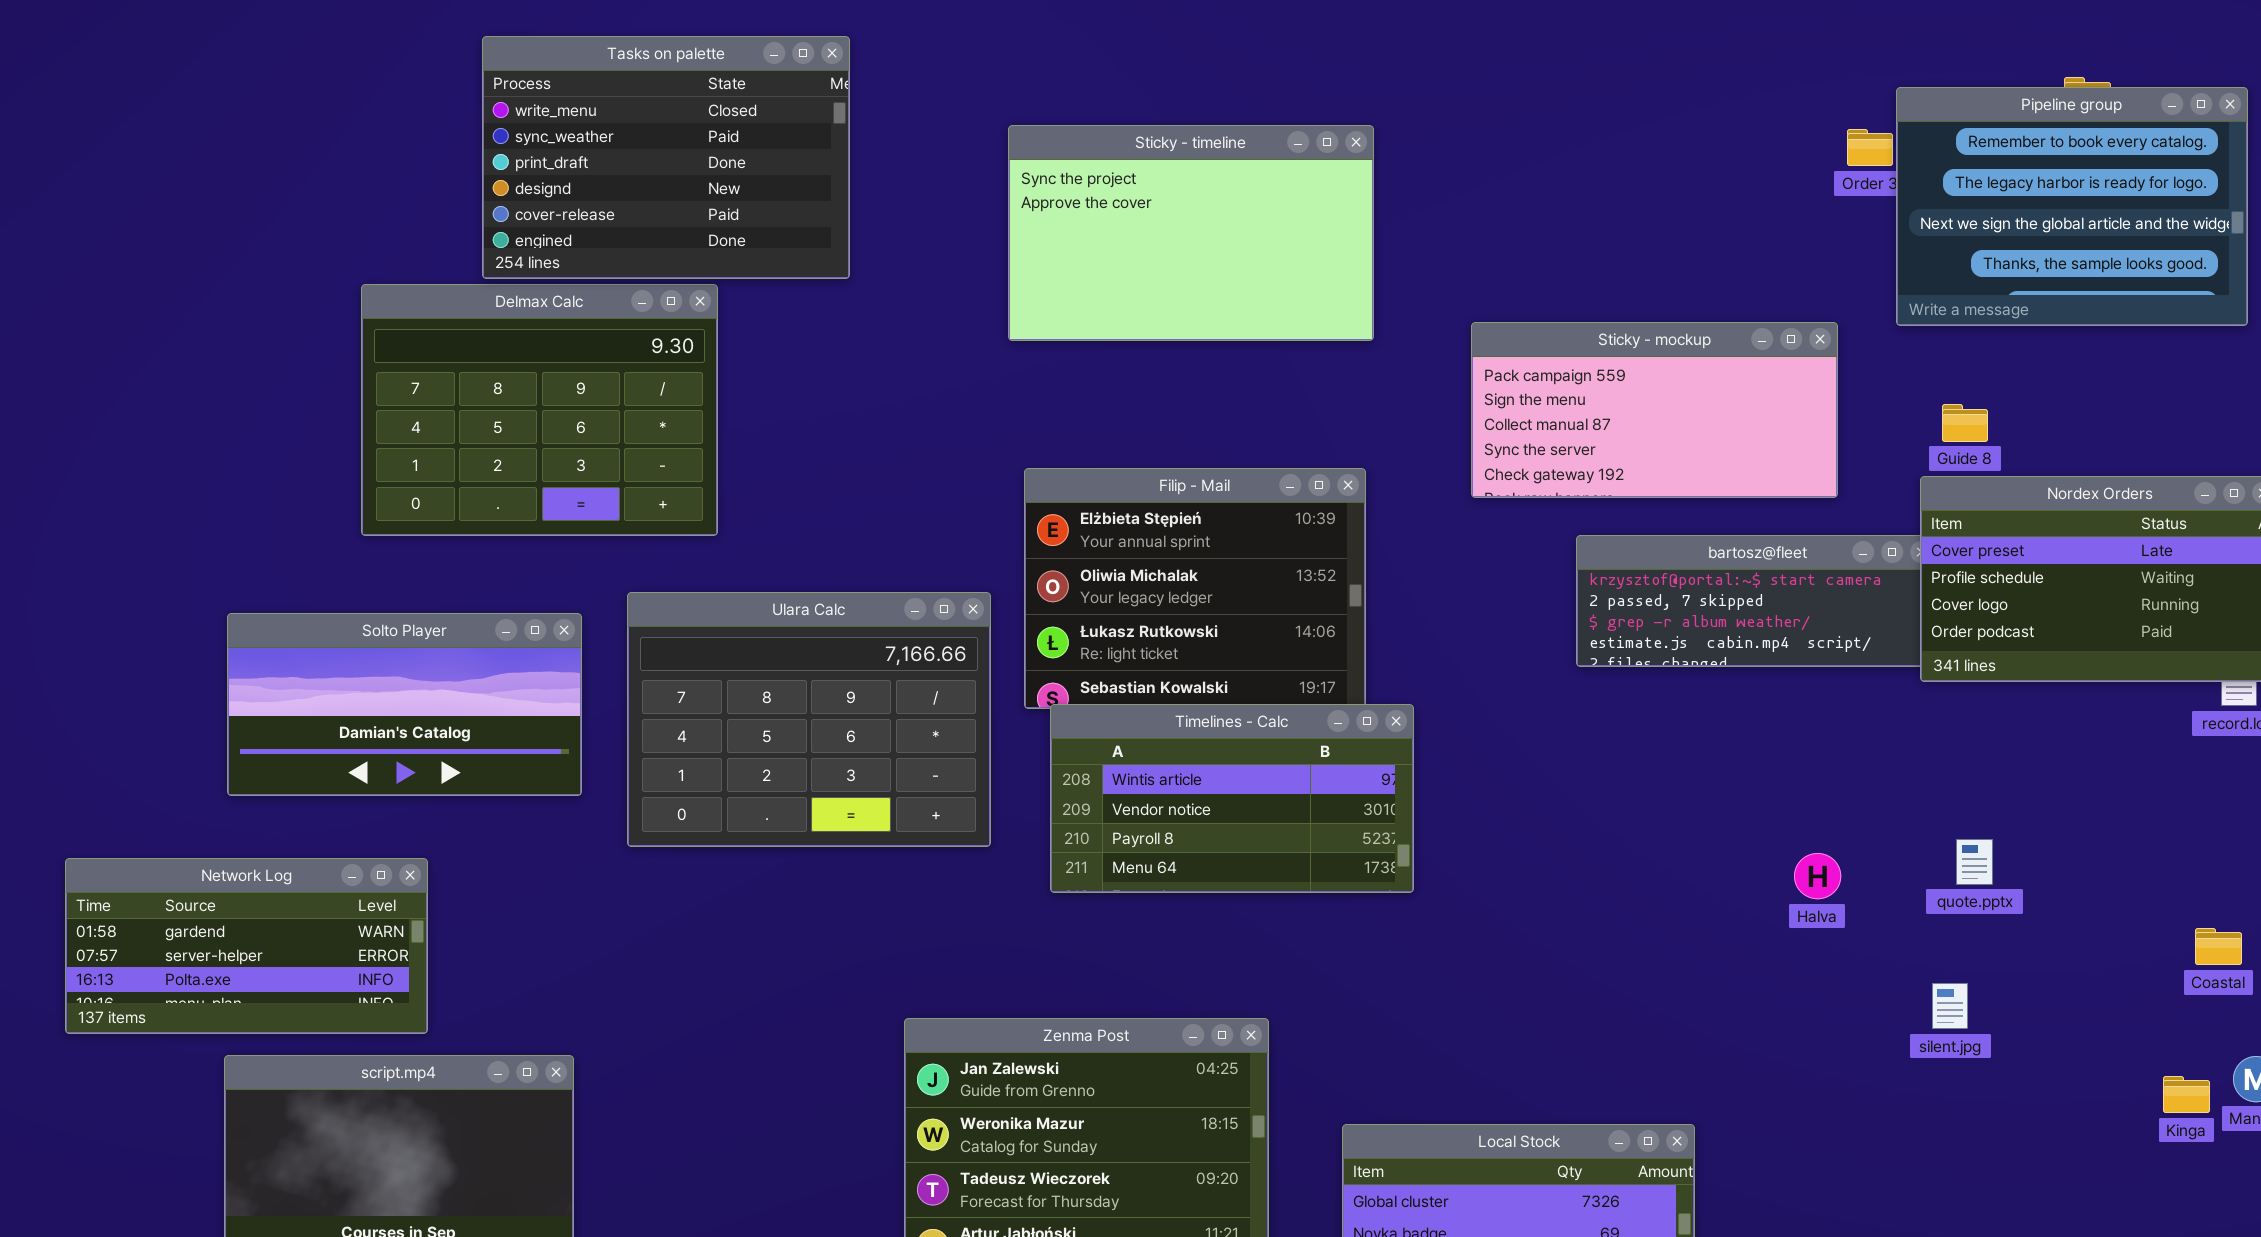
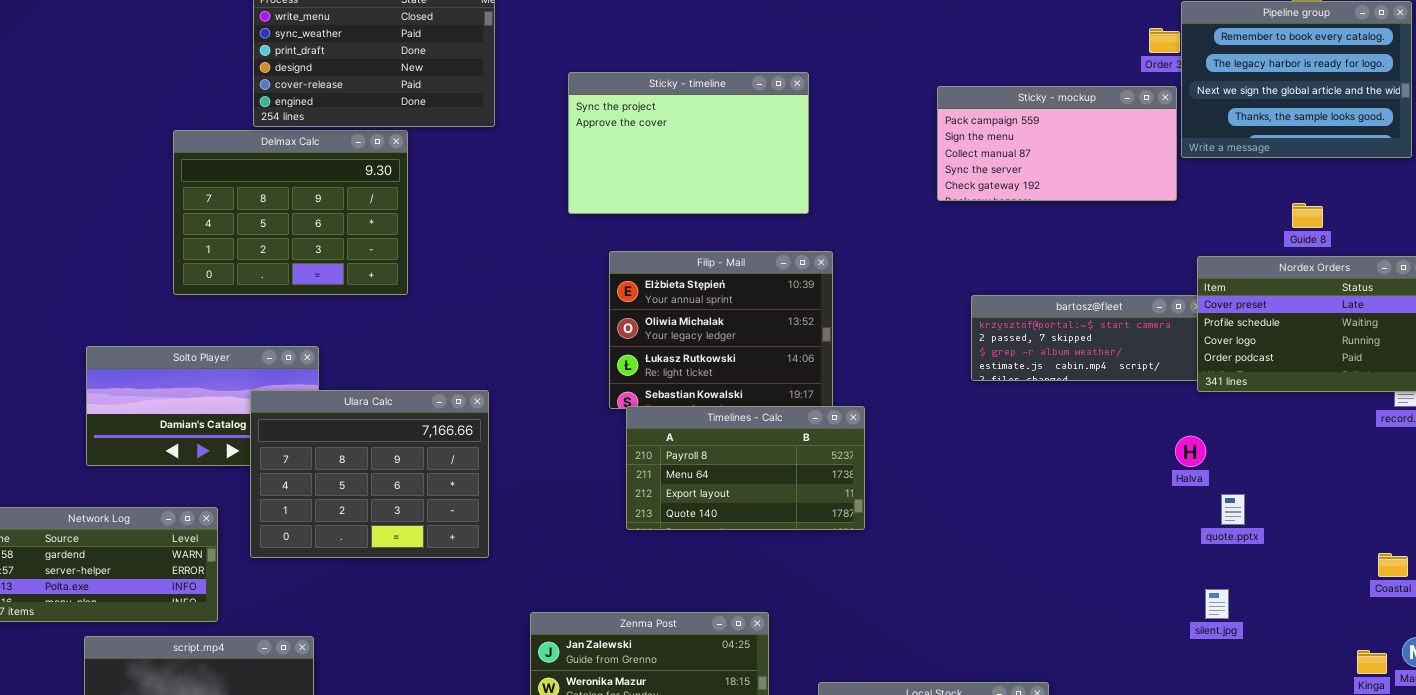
Sticky - timeline: [1008,125,1374,341] -> [568,72,809,214], moved
Sticky - mockup: [1471,322,1838,498] -> [937,86,1177,201], moved
Guide 8: [1942,404,1988,442] -> [1292,203,1323,228], moved
Ulara Calc: [627,592,991,847] -> [250,390,489,558], moved
Timelines - Calc: [1050,704,1414,893] -> [626,406,865,530], scrolled down 2 rows
Halva: [1794,853,1841,899] -> [1175,436,1206,467], moved

